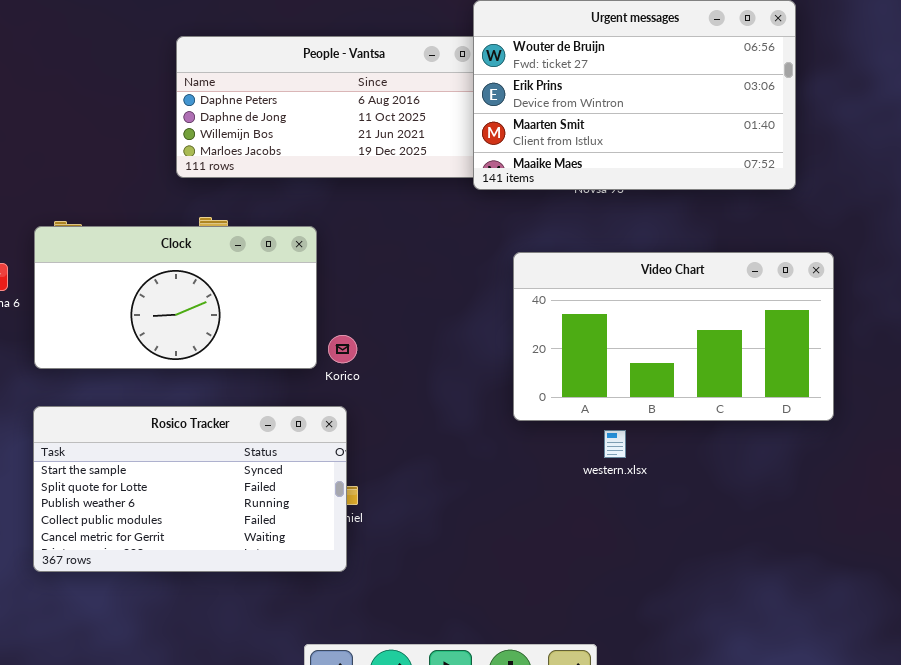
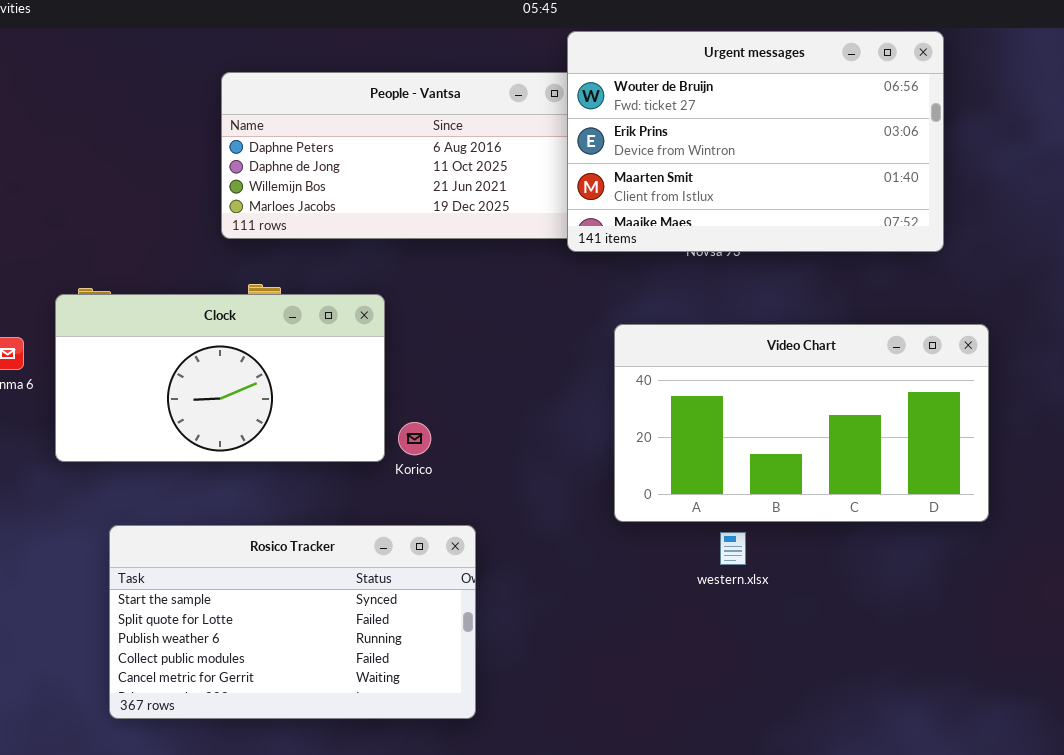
Rosico Tracker: [33,406,347,572] -> [109,525,476,719], moved

